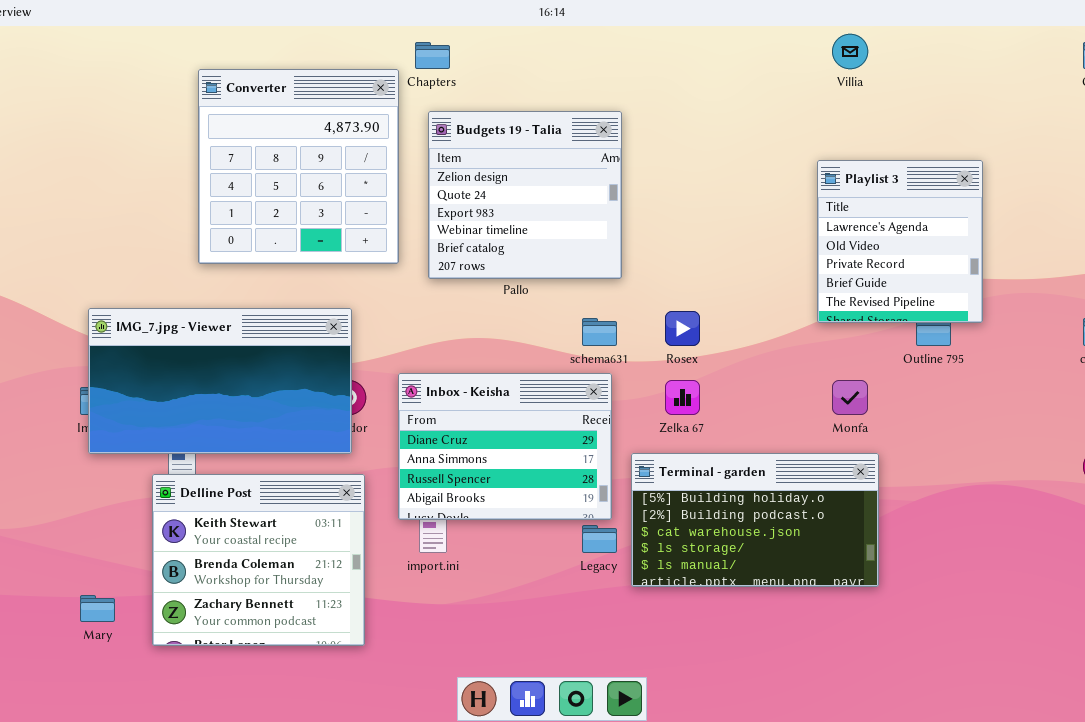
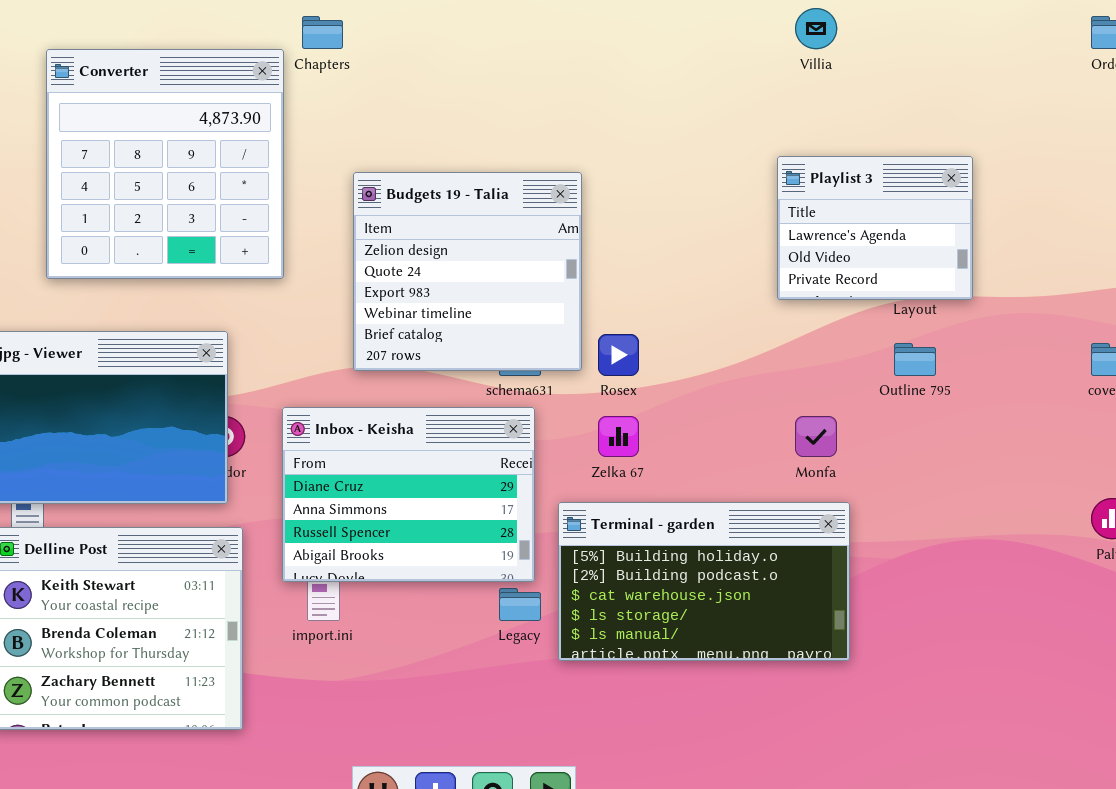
Budgets 19 - Talia: [428,111,622,279] -> [353,172,582,371], moved
Playlist 3: [817,160,983,323] -> [777,156,973,300], resized

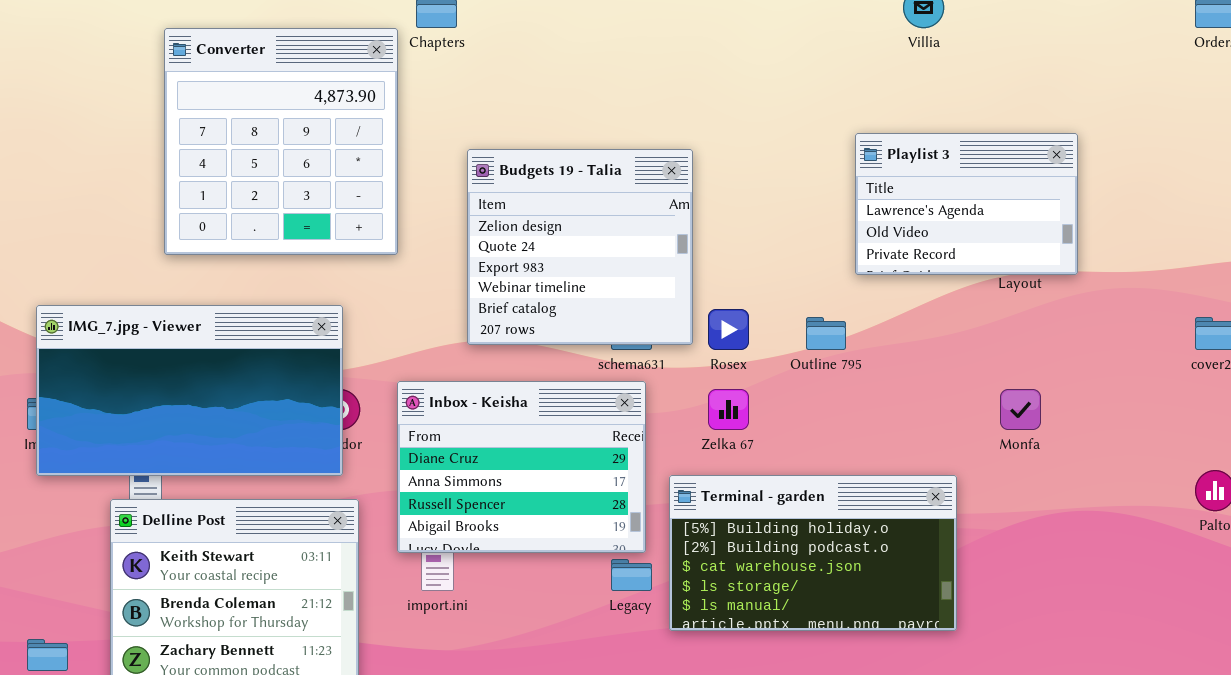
Playlist 3: [777,156,973,300] -> [855,133,1078,275], resized
Outline 795: [894,343,936,376] -> [806,317,846,350], moved
Monfa: [795,416,837,457] -> [1000,389,1041,430], moved

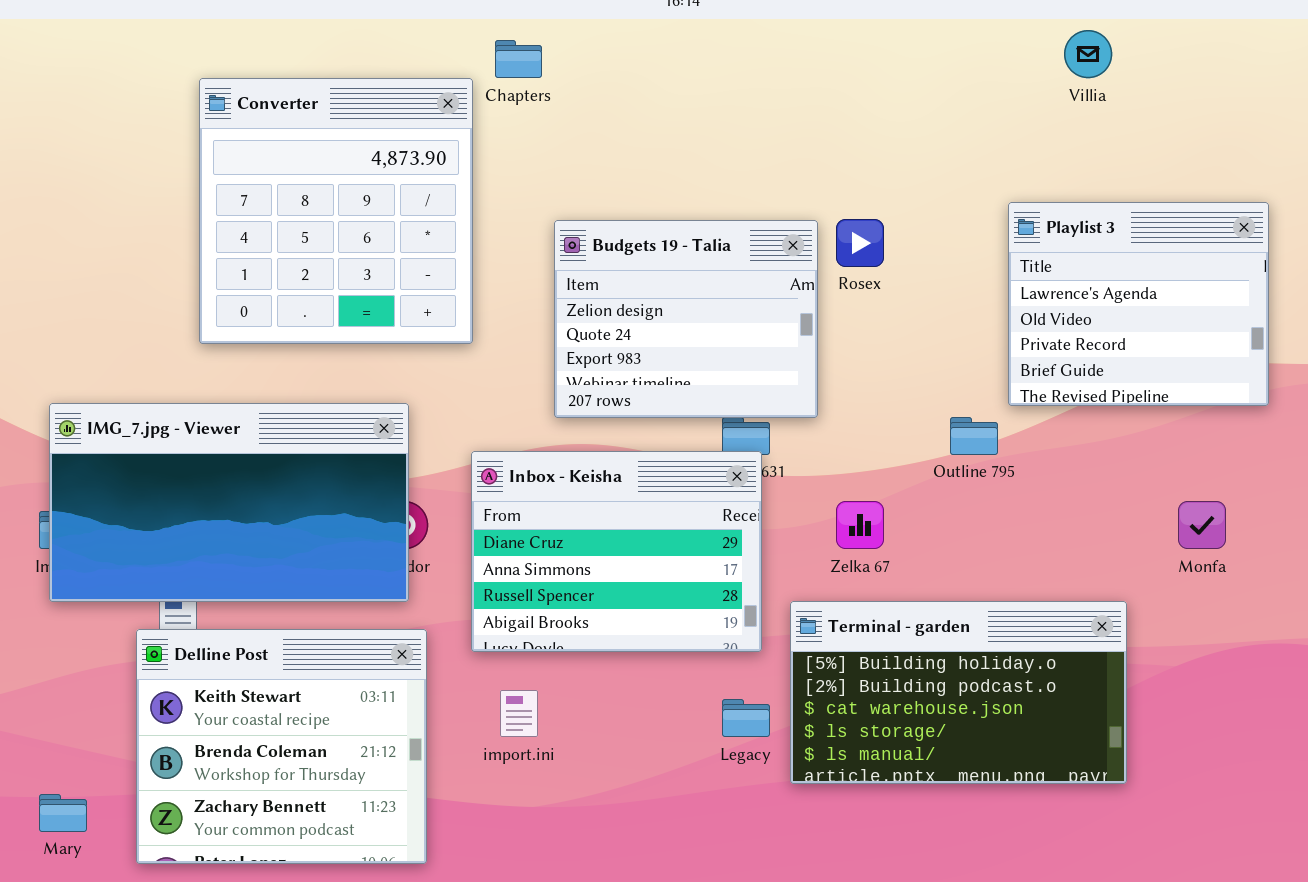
Playlist 3: [855,133,1078,275] -> [1008,202,1269,406], resized
Budgets 19 - Talia: [467,149,693,345] -> [554,220,818,418], resized
Rosex: [708,309,749,350] -> [836,219,884,267], moved
Inbox - Keisha: [397,381,646,553] -> [471,451,762,652], moved

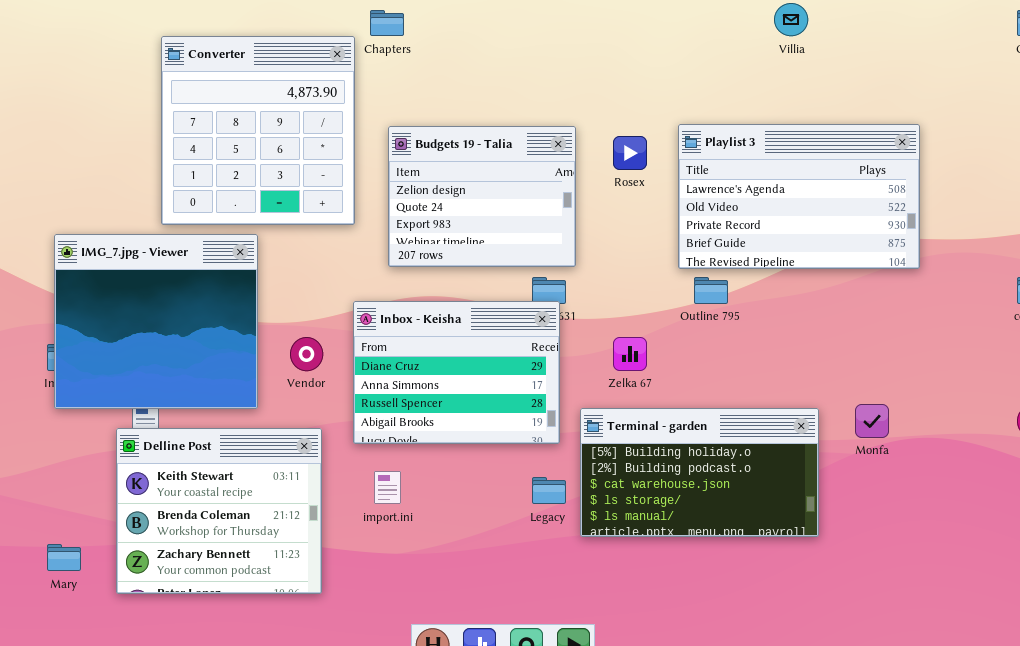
Playlist 3: [1008,202,1269,406] -> [678,124,920,269], resized
Budgets 19 - Talia: [554,220,818,418] -> [388,126,576,267], moved
IMG_7.jpg - Viewer: [49,403,409,602] -> [54,234,258,409], resized
Monfa: [1178,501,1226,549] -> [855,404,889,438], moved

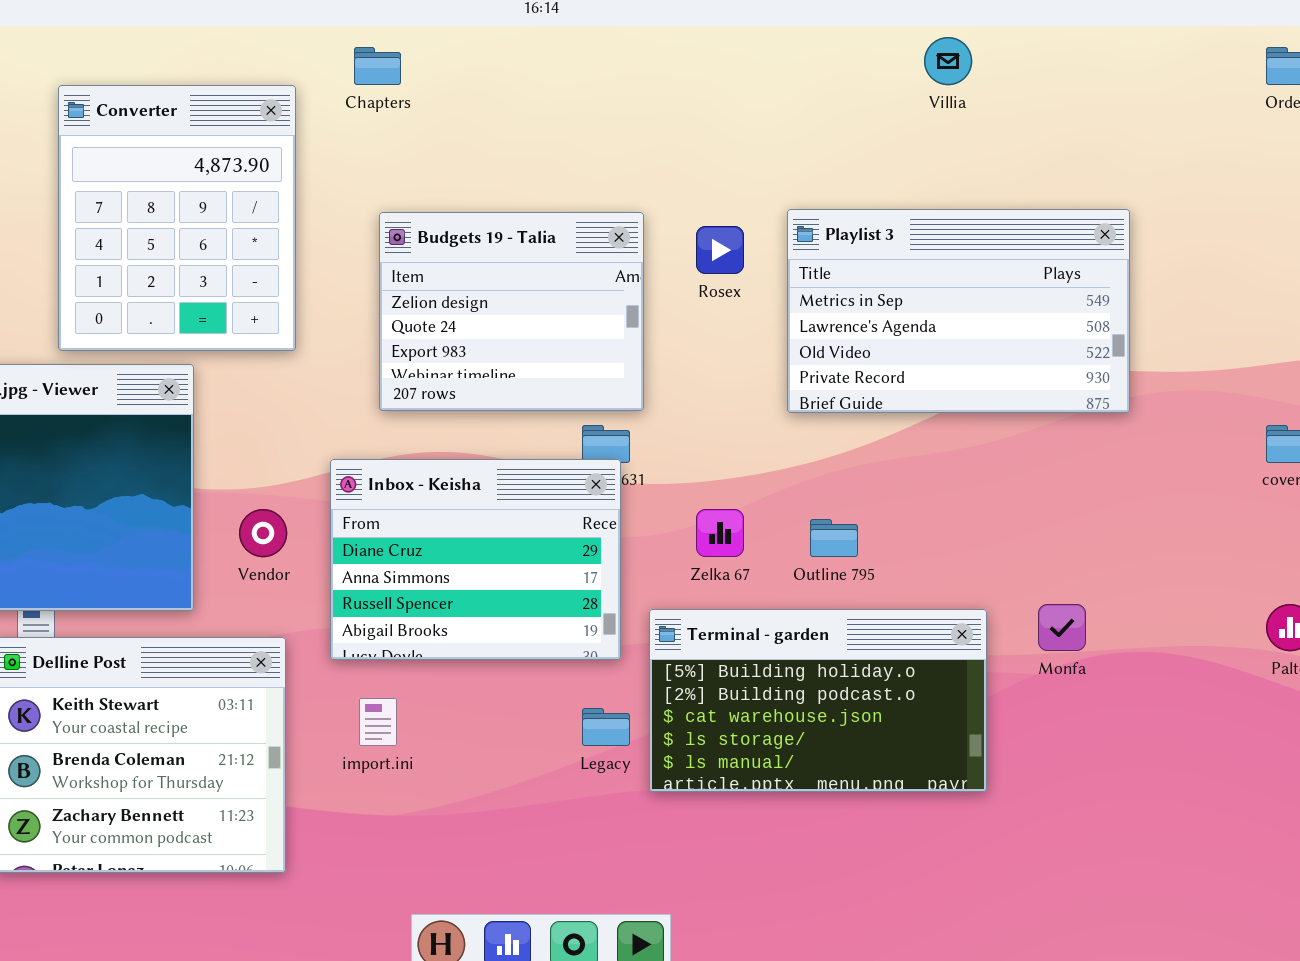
Converter: [161,36,355,225] -> [58,85,296,351], resized
Playlist 3: [678,124,920,269] -> [787,209,1130,413], scrolled up 1 row
Outline 795: [694,277,728,304] -> [810,519,858,557], moved

